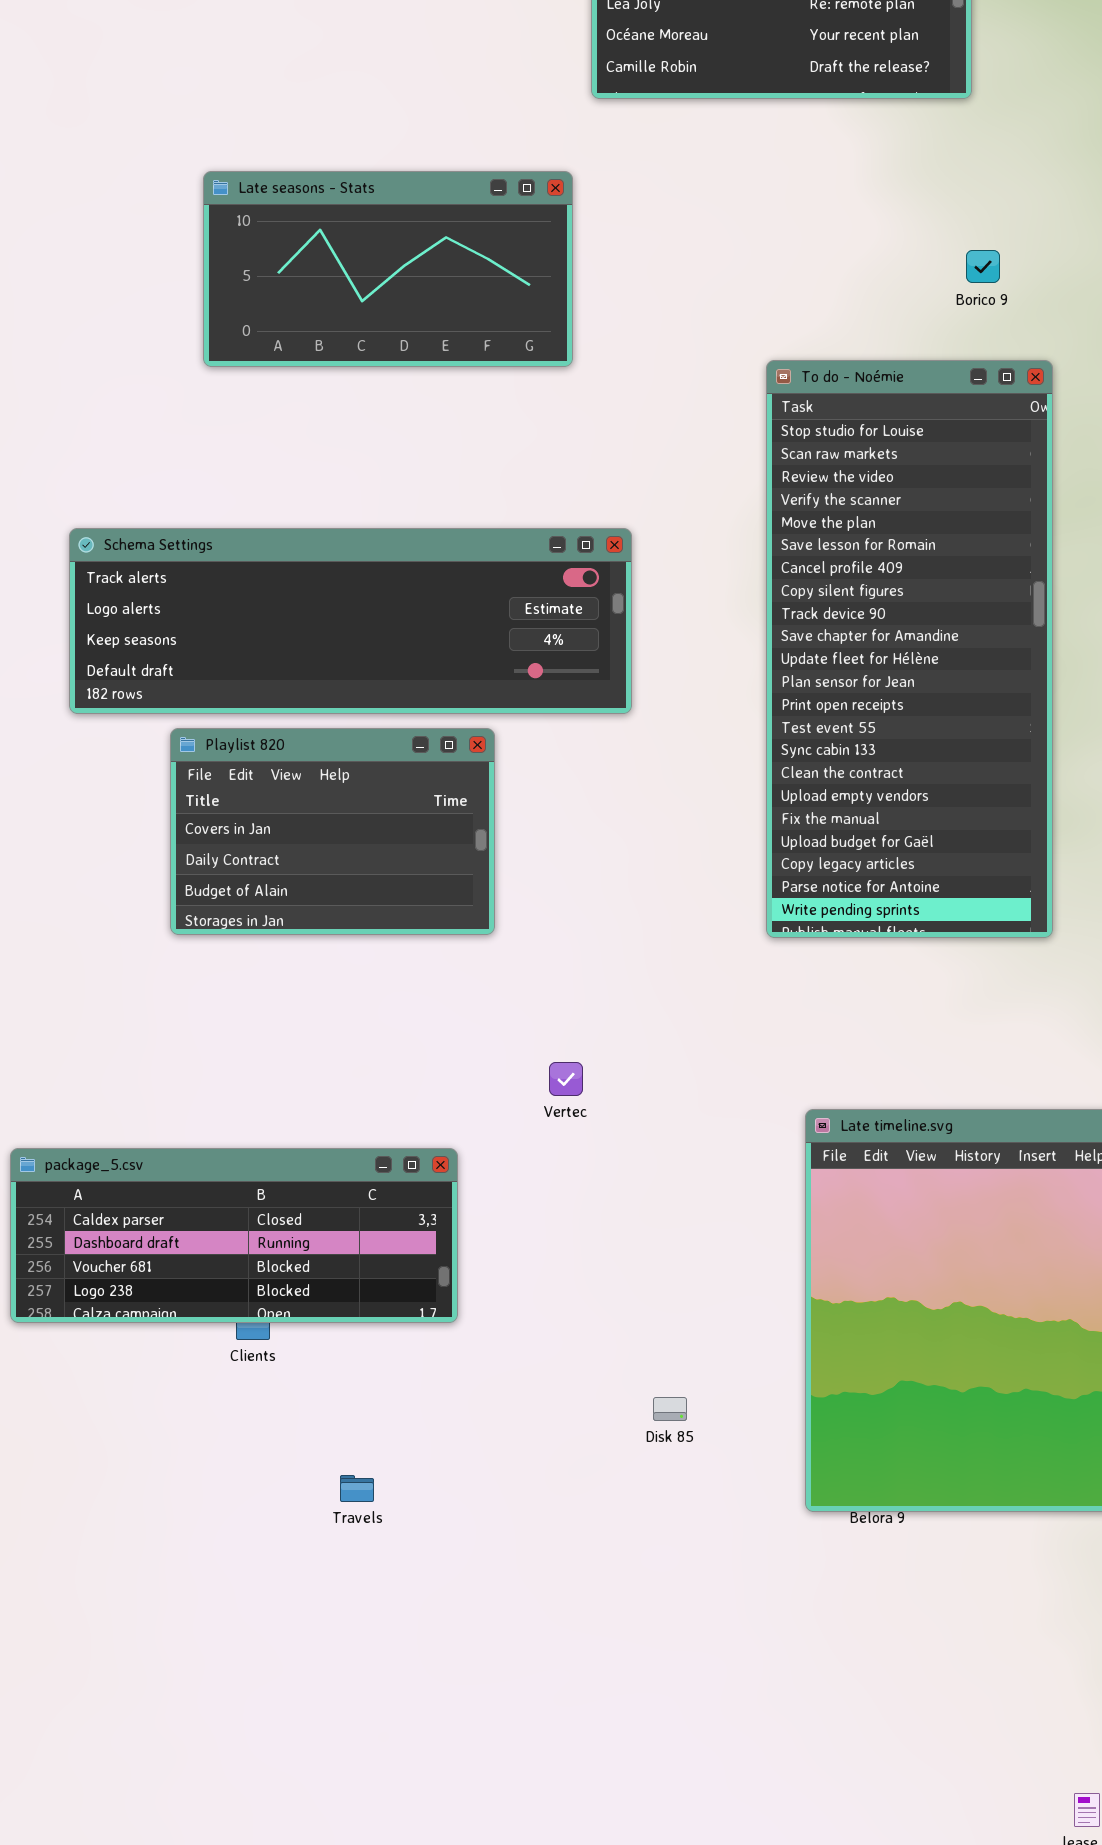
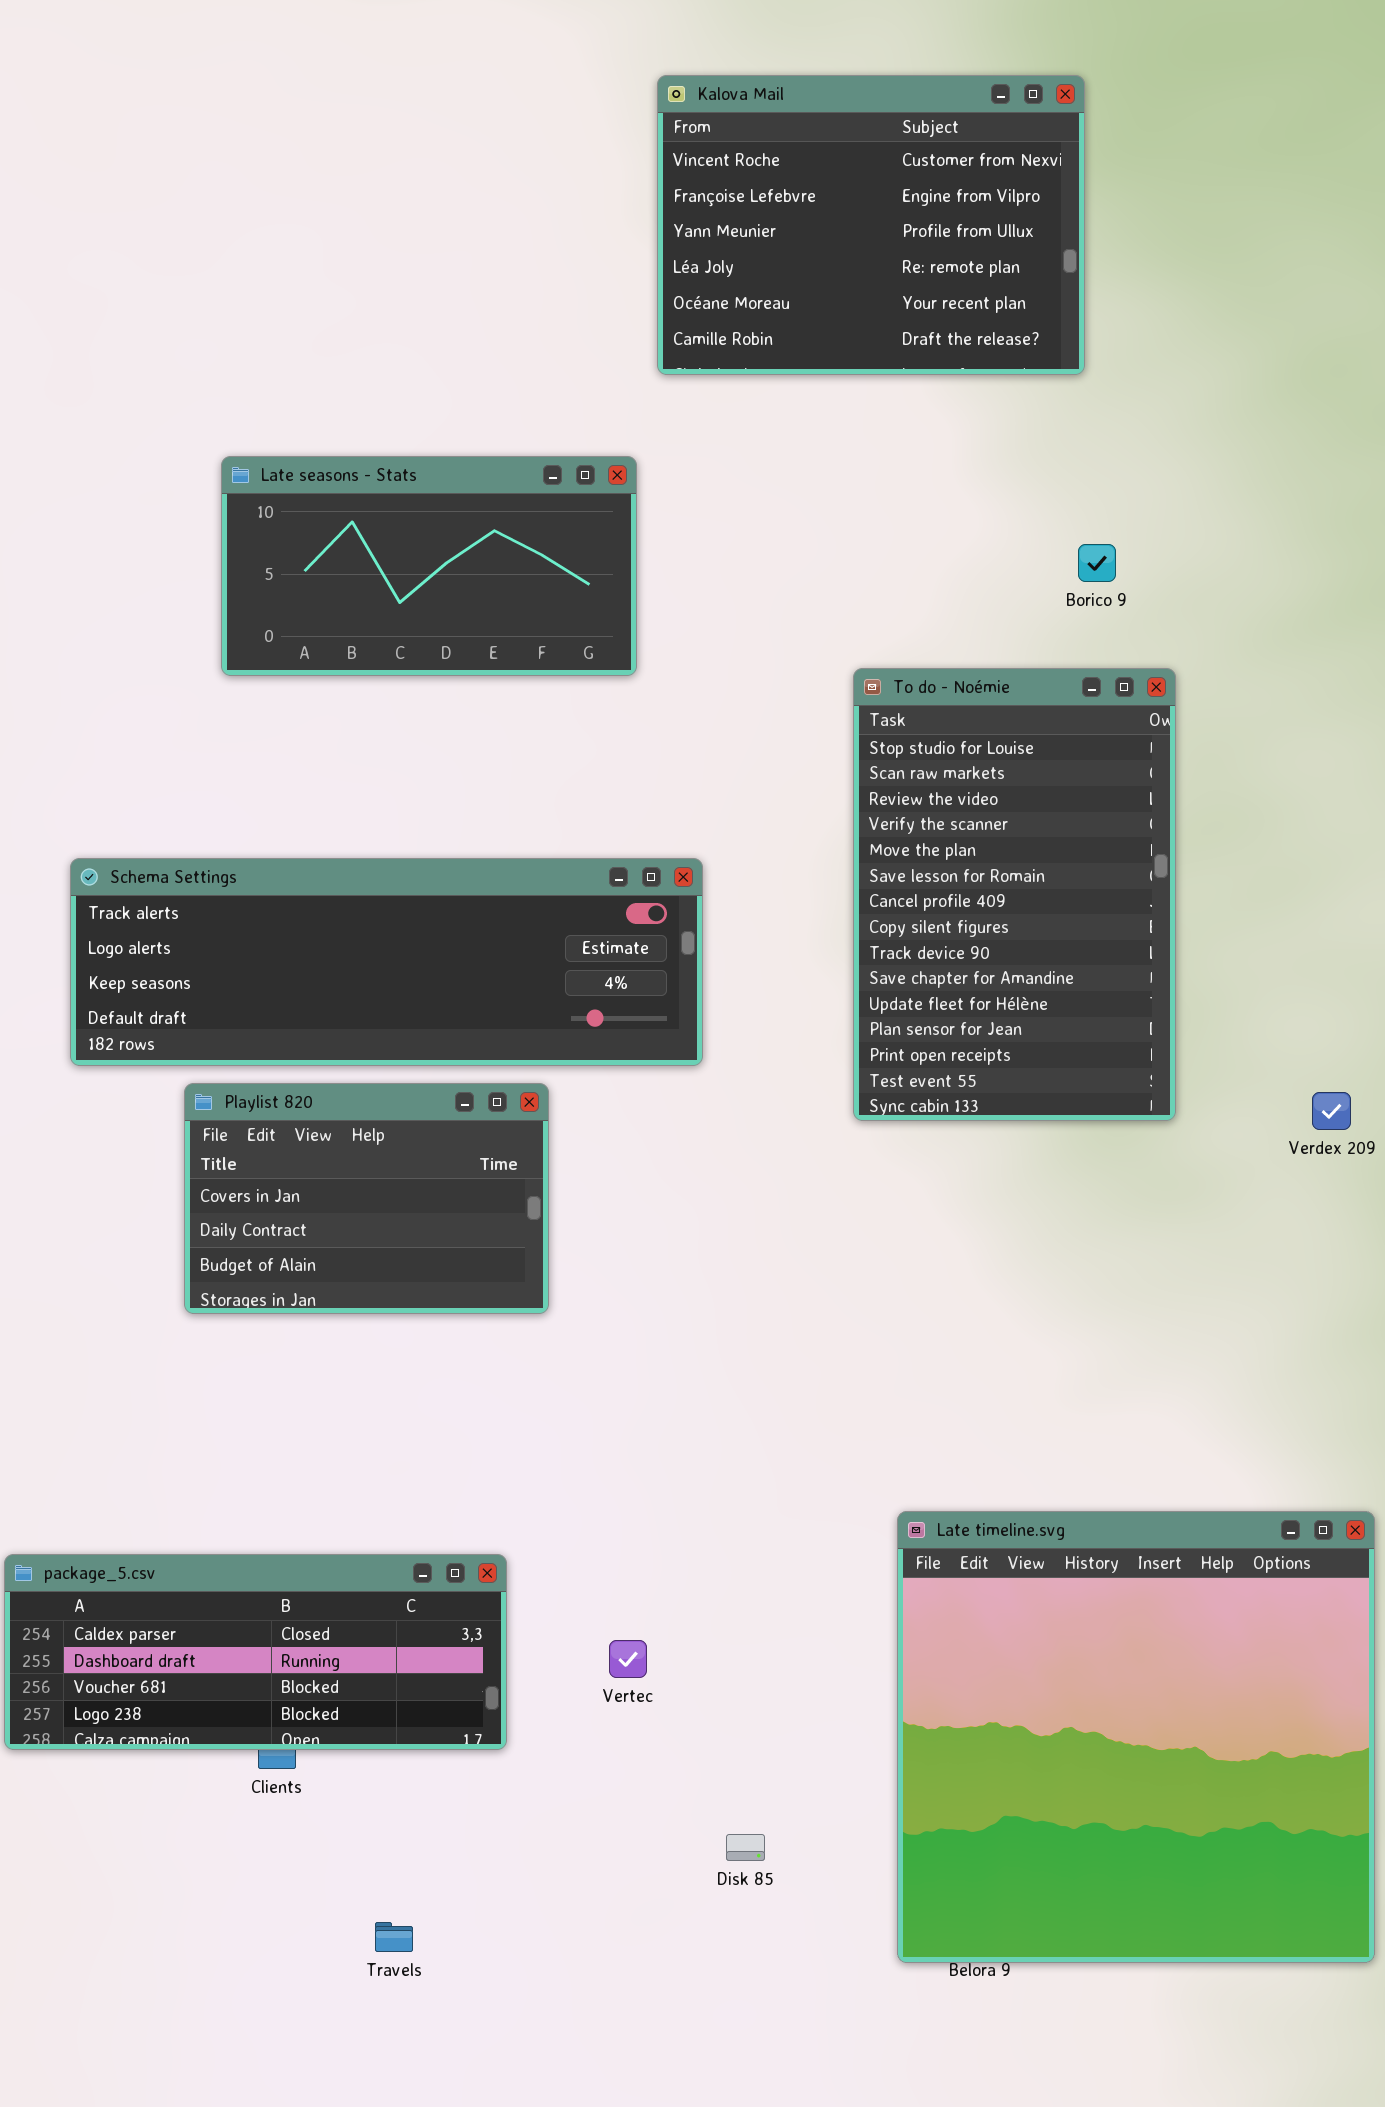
To do - Noémie: [766,360,1053,938] -> [853,668,1176,1121], resized
Vertec: [549,1062,583,1096] -> [609,1640,647,1678], moved

